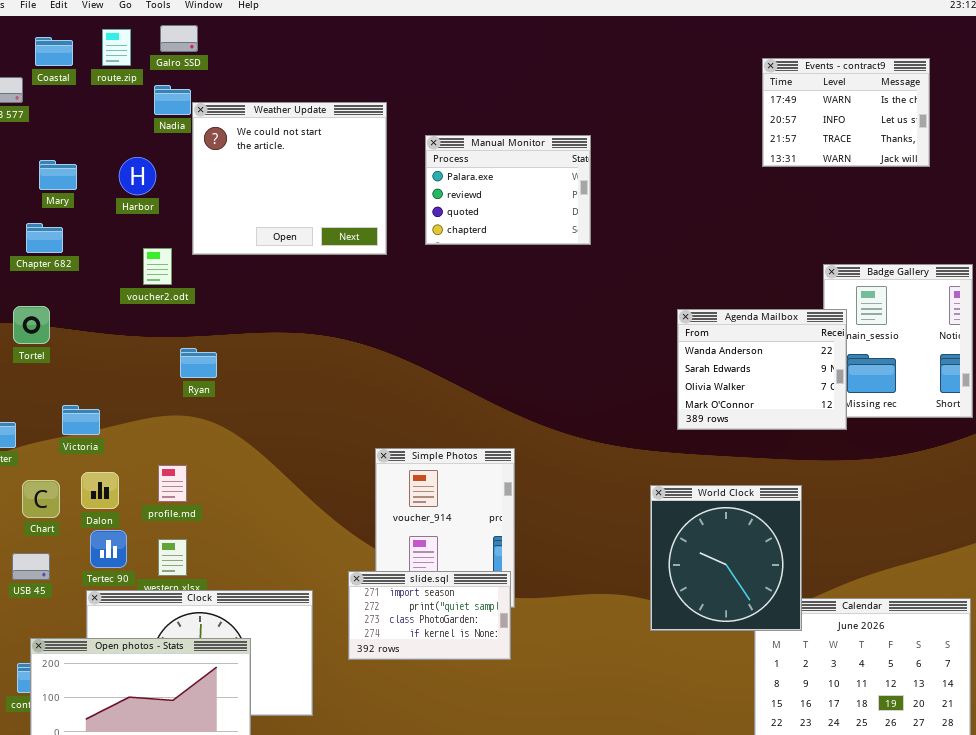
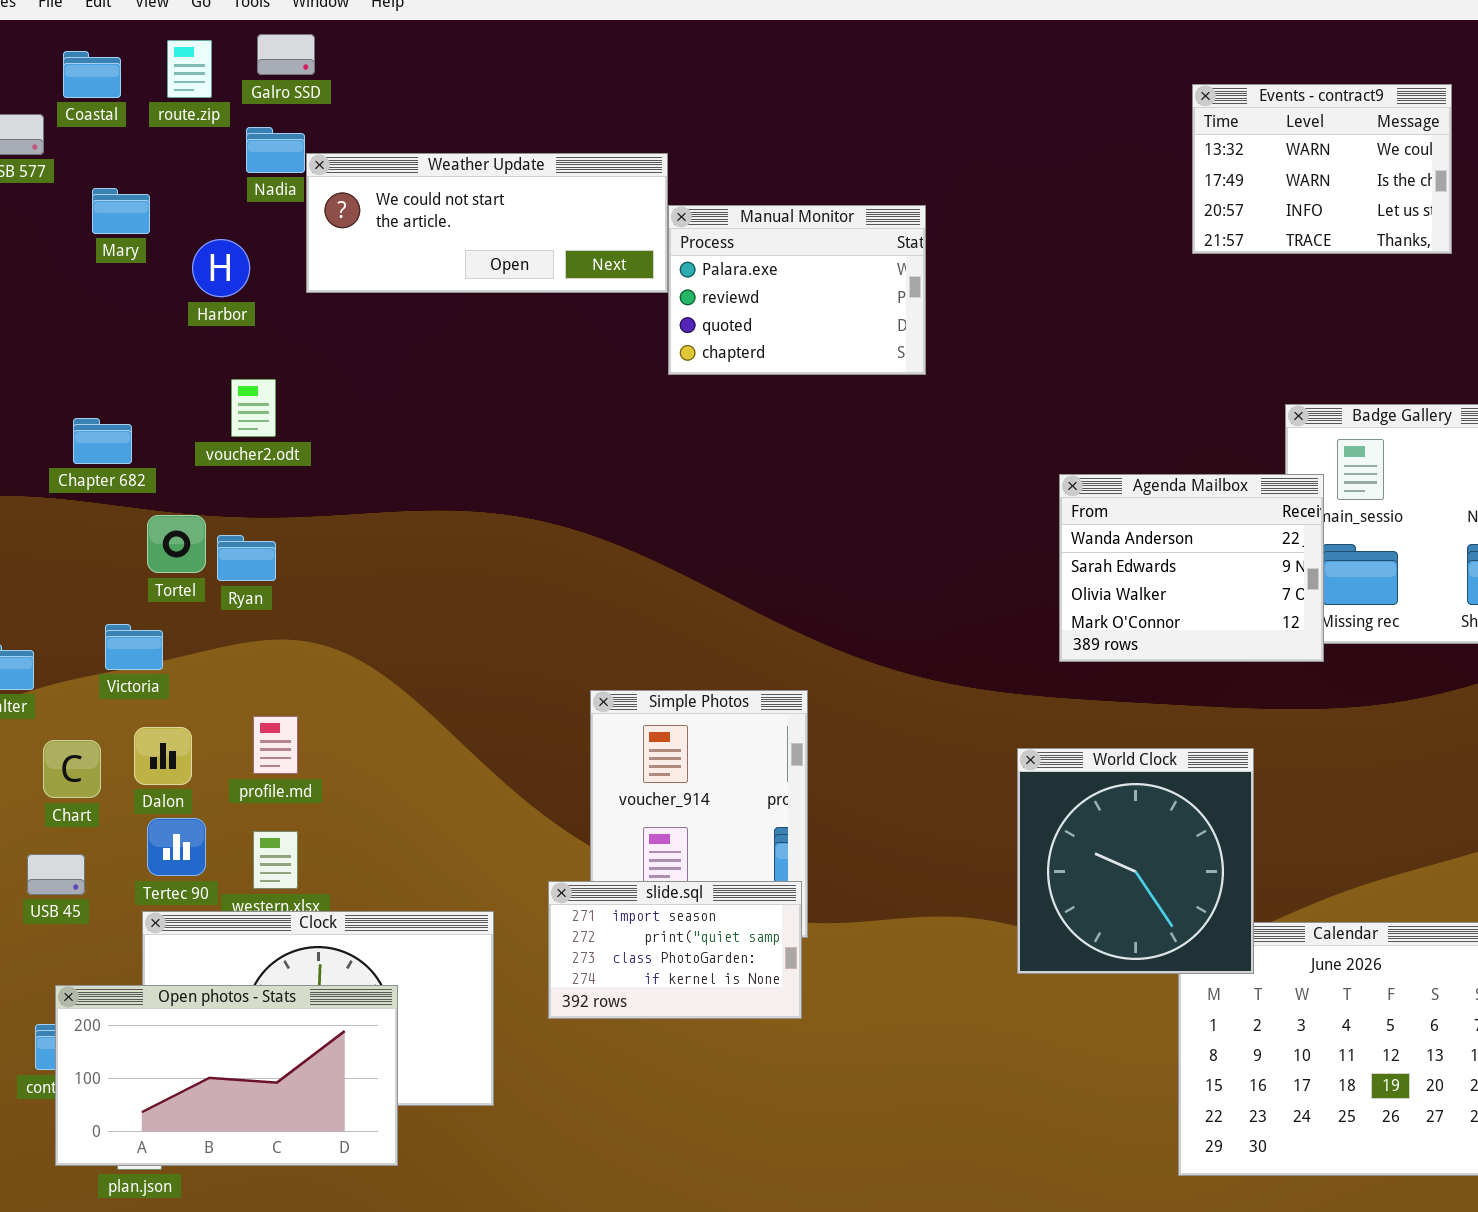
Events - contract9: [762,58,930,167] -> [1192,84,1452,254], scrolled up 1 row
Weather Update: [192,102,387,255] -> [306,153,668,293], resized
Mary: [39,160,77,190] -> [92,188,150,234], moved
Chapter 682: [26,223,63,253] -> [73,418,132,464], moved
Tortel: [13,306,50,344] -> [147,515,206,573], moved
Ryan: [180,348,217,378] -> [217,535,276,581], moved

